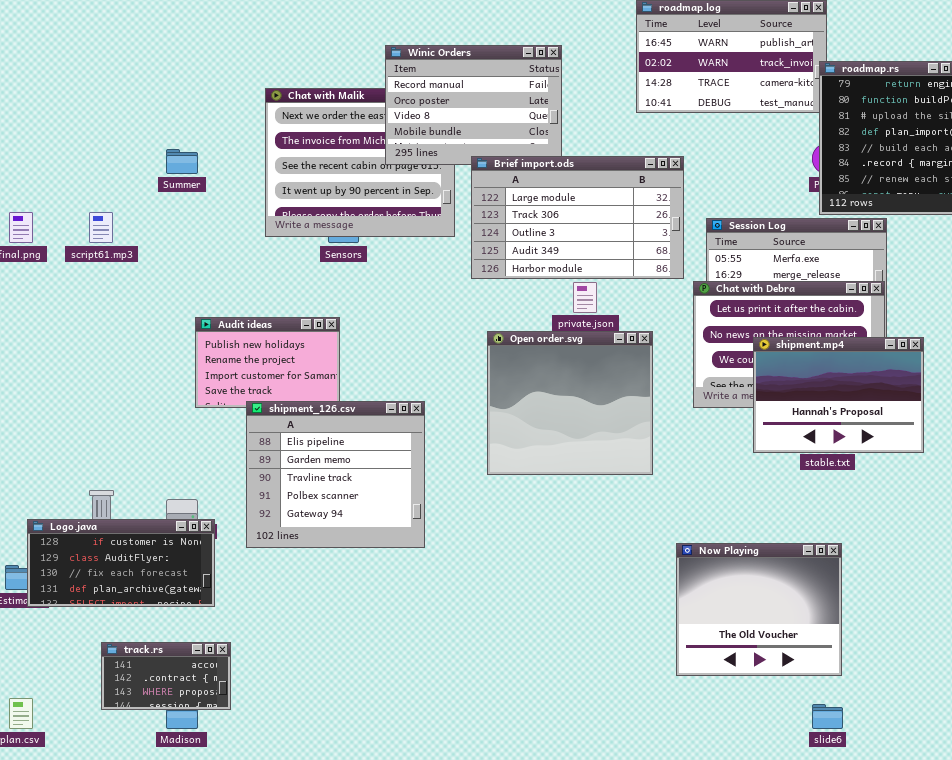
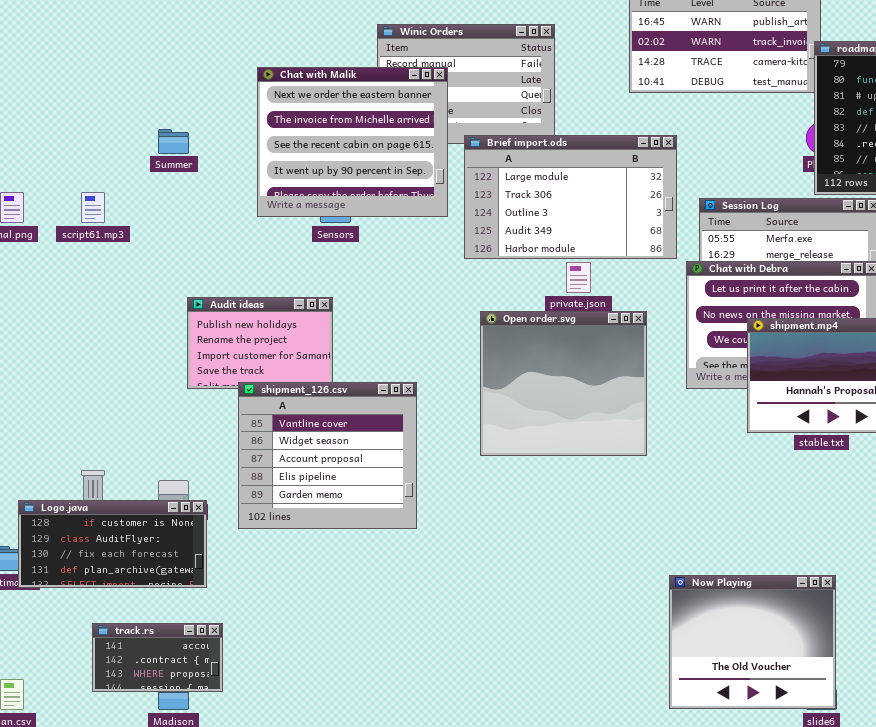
Chat with Malik: [265,88,455,237] -> [257,67,448,217], raised
shipment_126.csv: [246,401,425,548] -> [238,382,417,529], scrolled up 3 rows
Now Playing: [676,543,842,676] -> [669,575,836,709], moved

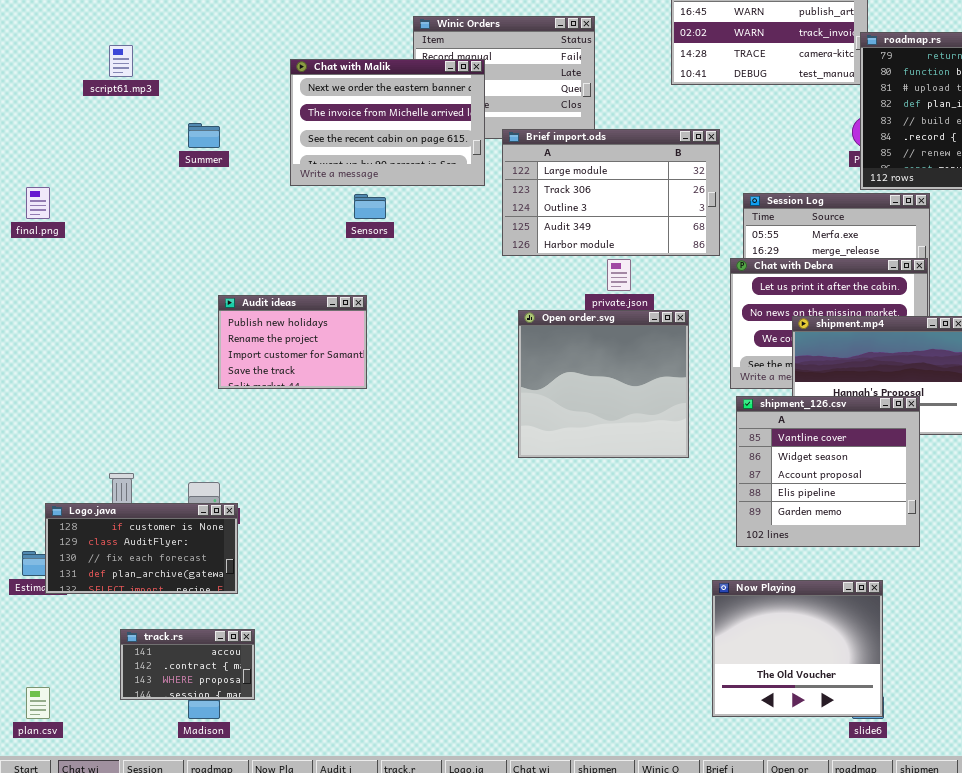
Chat with Malik: [257,67,448,217] -> [290,59,485,186], resized
script61.mp3: [81,192,105,223] -> [109,45,133,77], moved
shipment_126.csv: [238,382,417,529] -> [736,396,920,547], moved

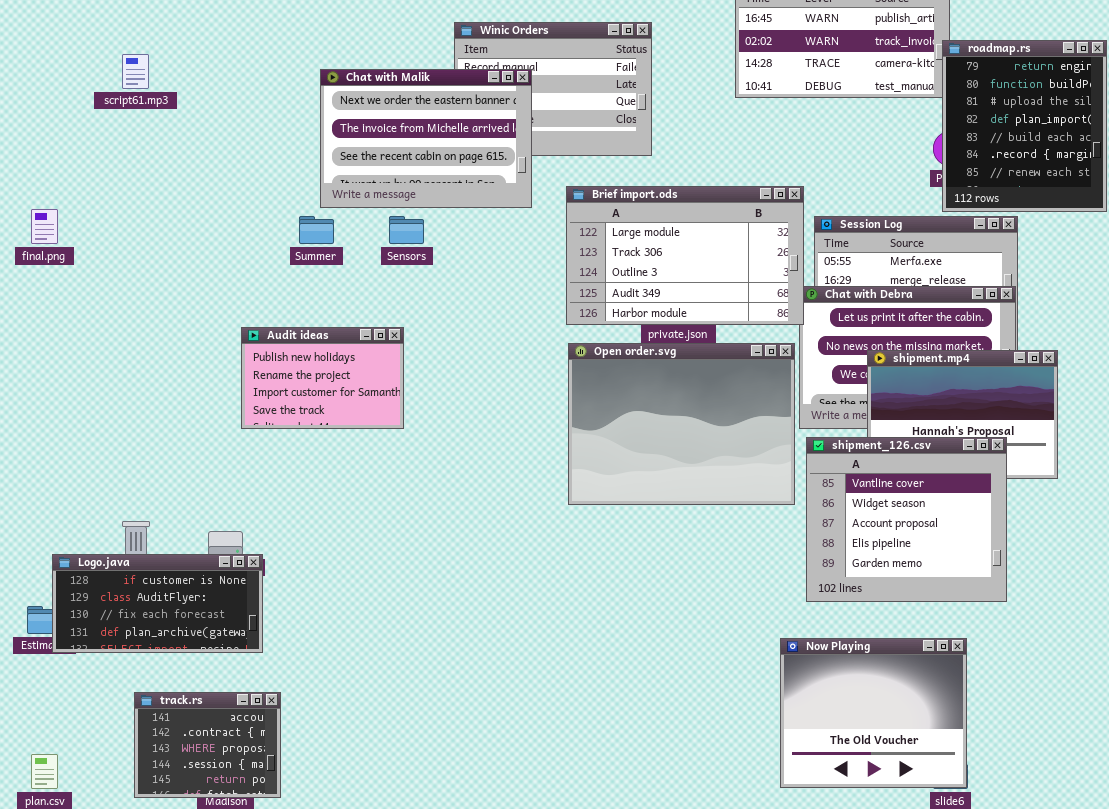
Summer: [188,123,220,148] -> [299,216,334,244], moved
Brief import.ods: [502,129,720,256] -> [566,186,804,325], moved
Open order.svg: [518,310,689,458] -> [568,343,795,505], resized
track.rs: [120,629,255,700] -> [134,692,281,798], resized

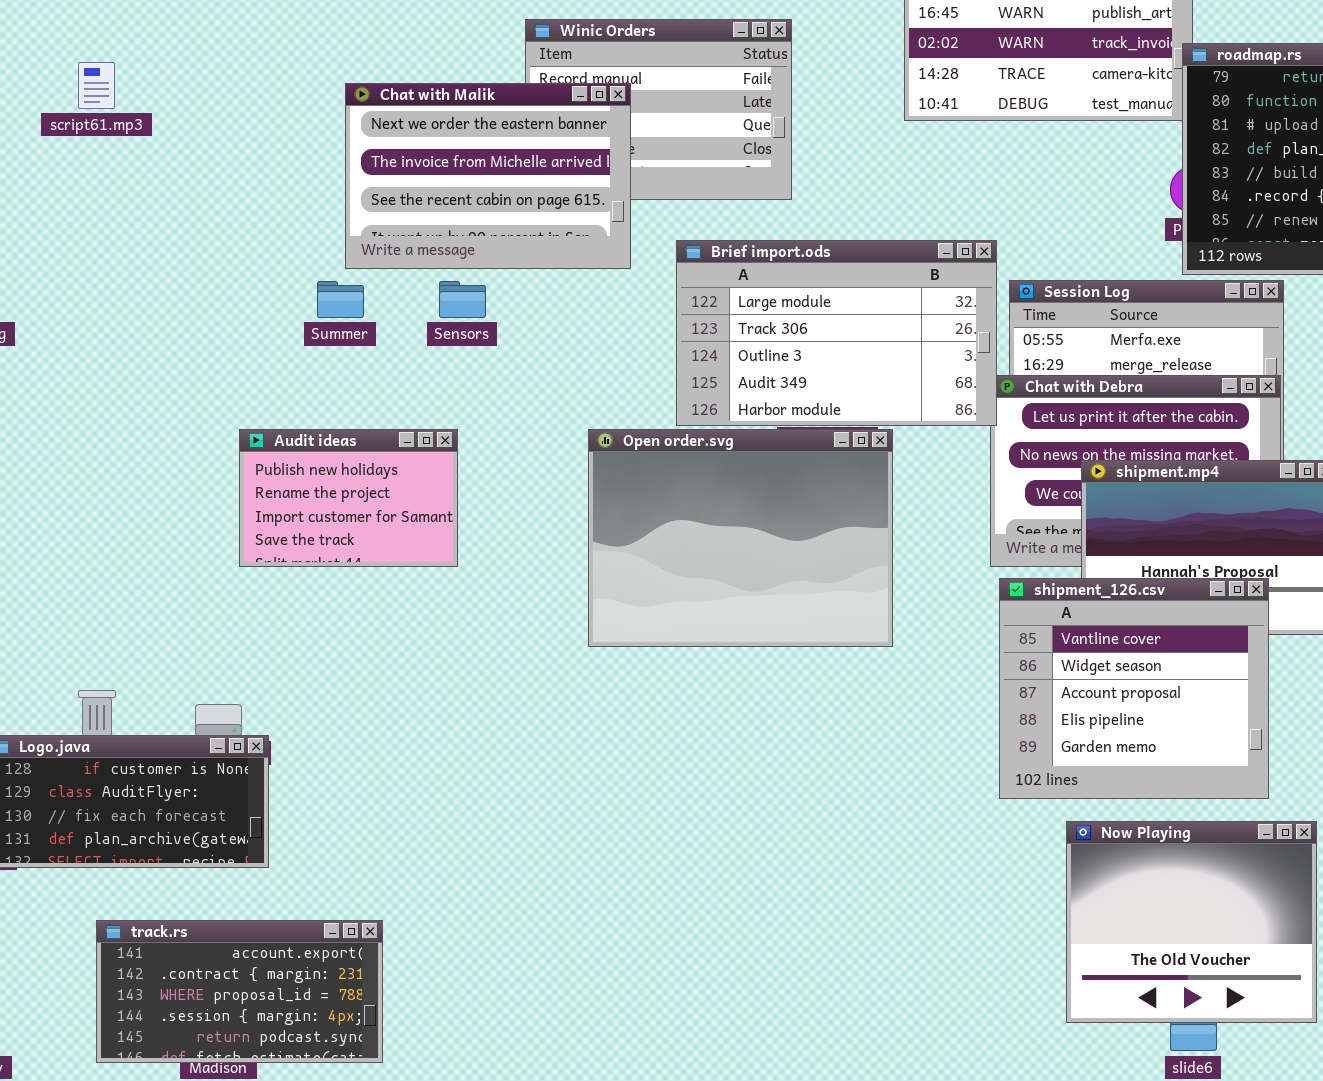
Open order.svg: [568,343,795,505] -> [588,429,893,647], moved
Now Playing: [780,638,967,788] -> [1066,821,1317,1023], moved
track.rs: [134,692,281,798] -> [96,920,383,1063], resized

